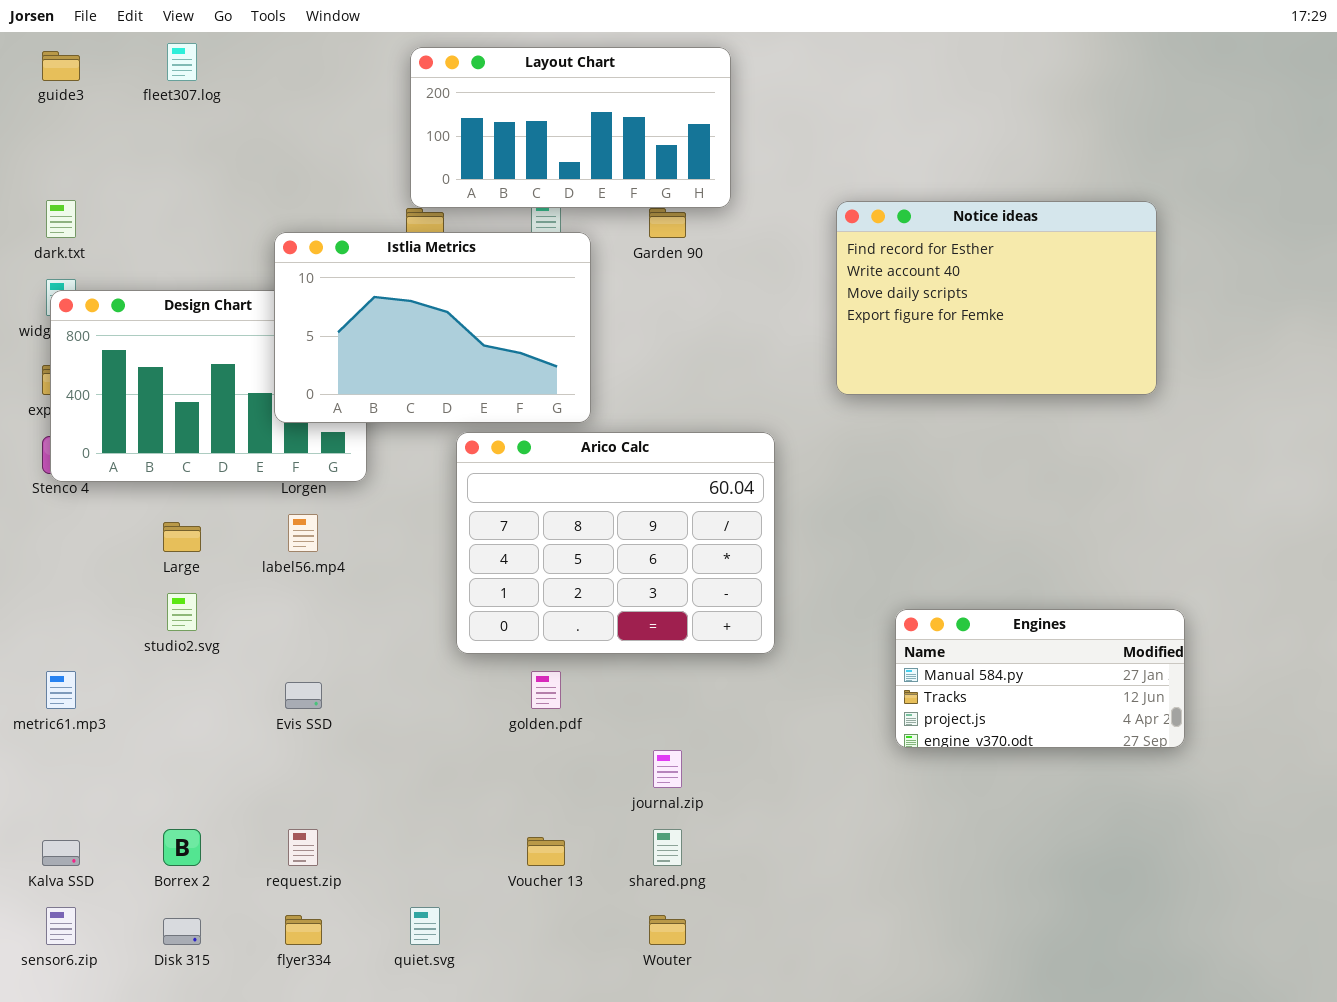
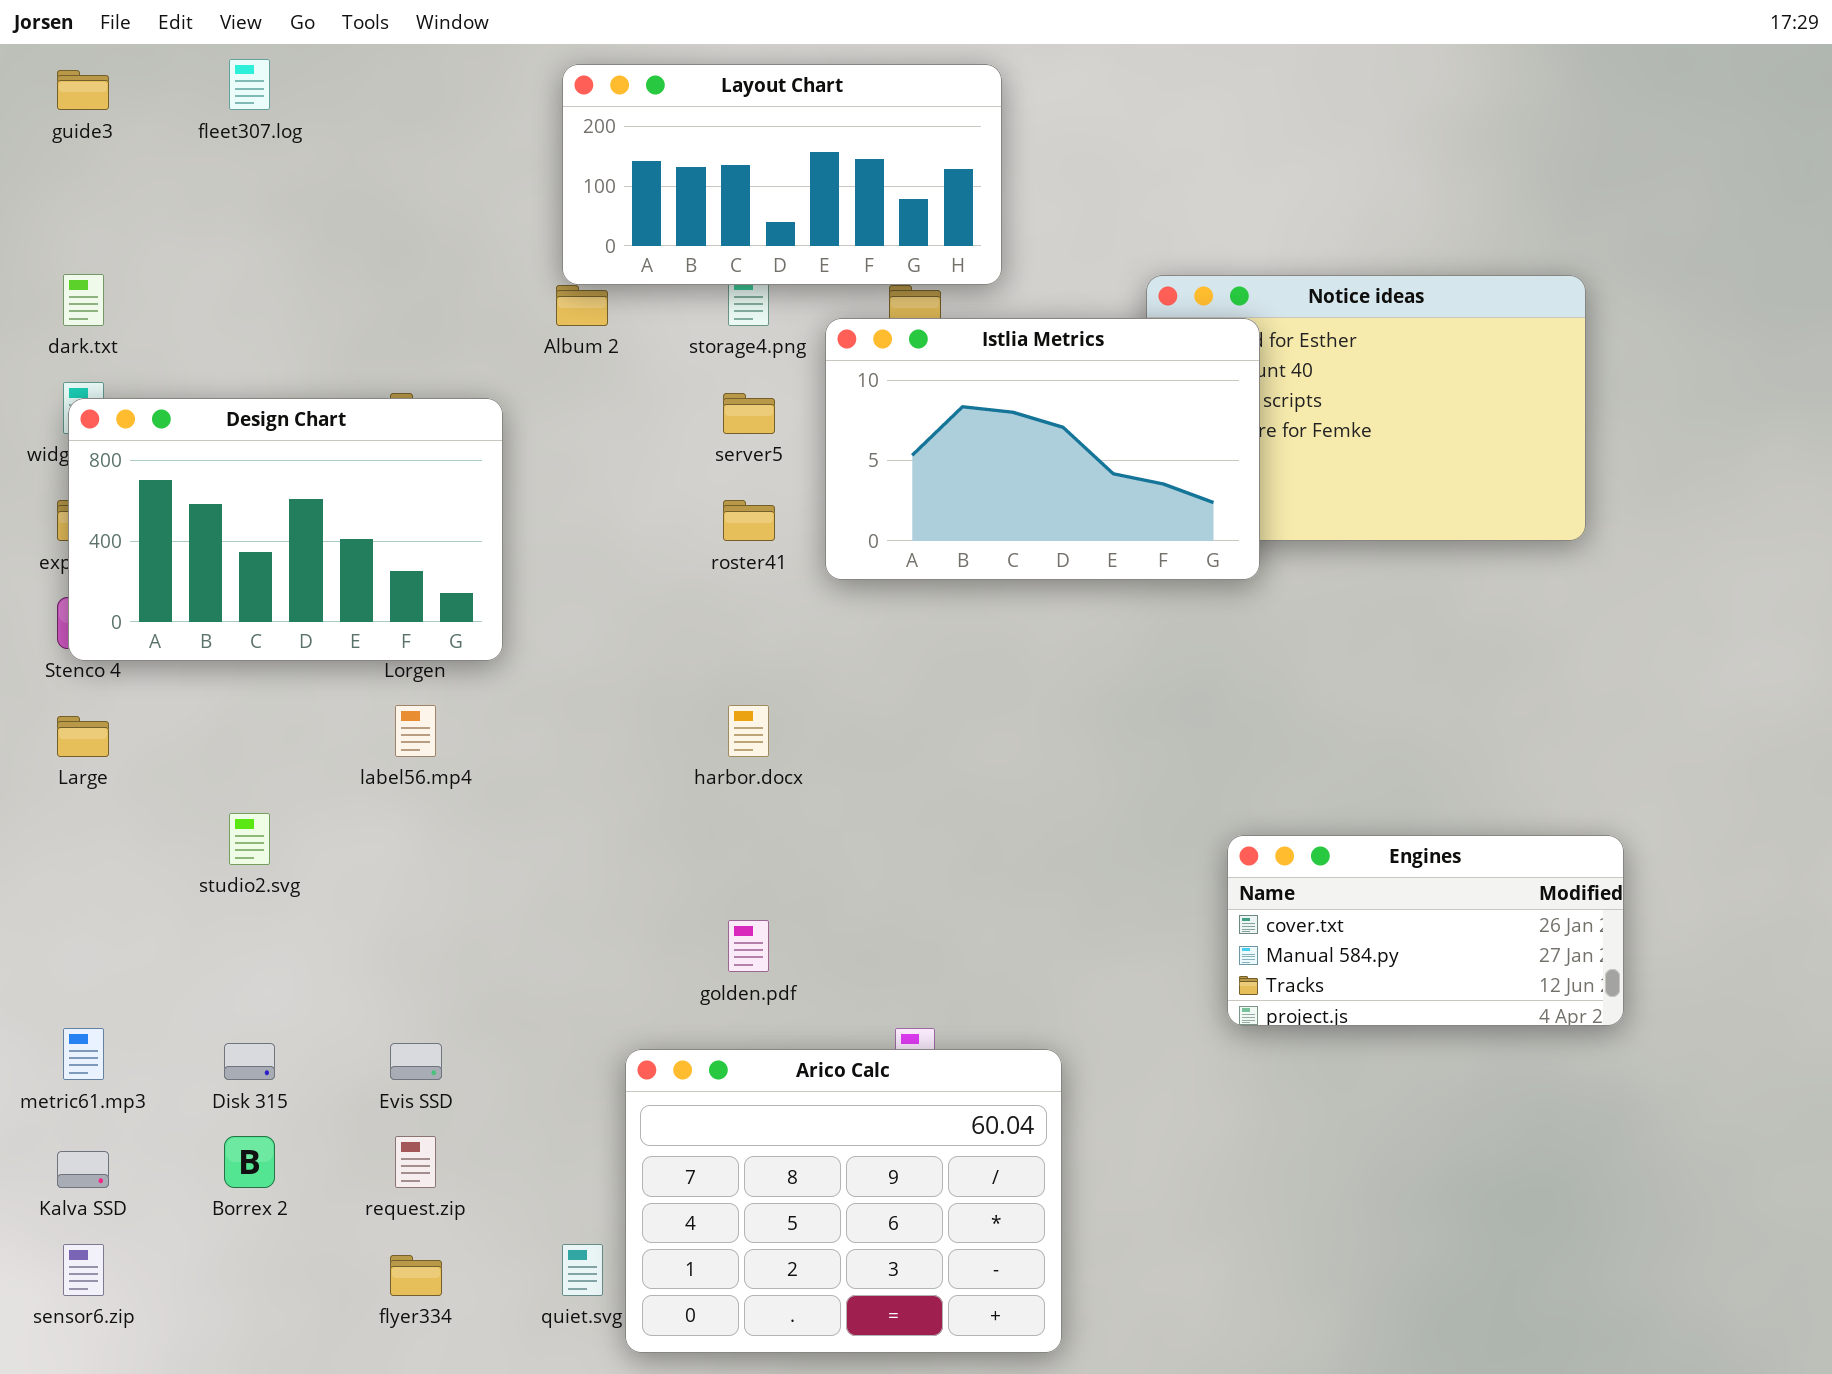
Istlia Metrics: [274,232,591,423] -> [825,318,1260,580], moved
Arico Calc: [456,432,775,654] -> [625,1049,1062,1353], moved
Large: [163,522,201,552] -> [57,716,109,757], moved
Engines: [895,609,1185,748] -> [1227,835,1624,1026], scrolled up 1 row
metric61.mp3: [46,671,76,709] -> [63,1028,104,1080], moved
Evis SSD: [285,682,322,709] -> [390,1043,442,1080], moved
Disk 315: [163,918,201,945] -> [224,1043,275,1080], moved

